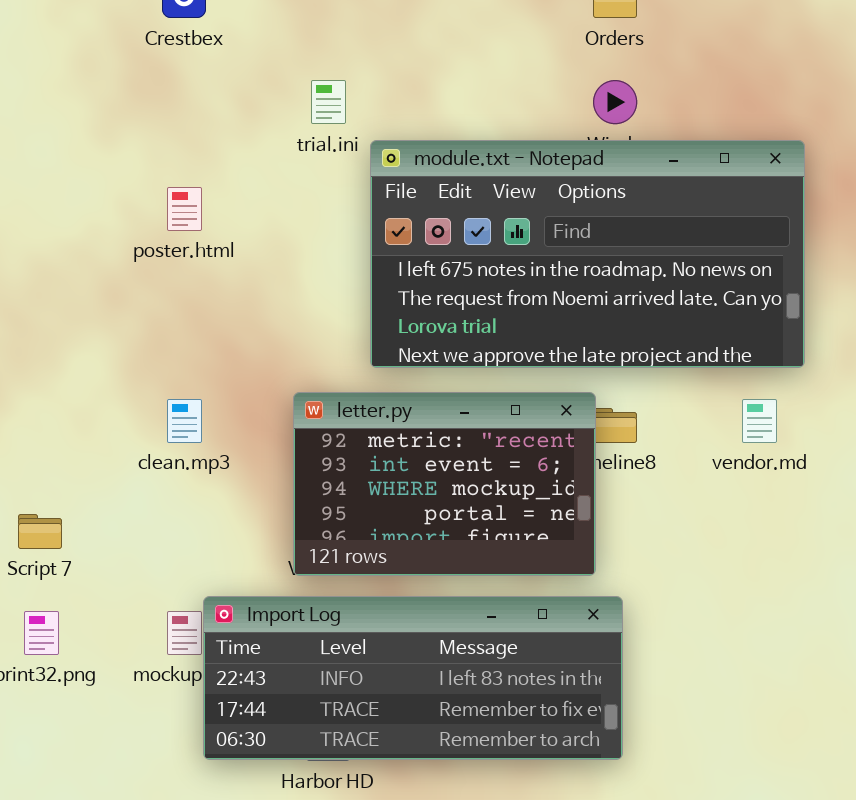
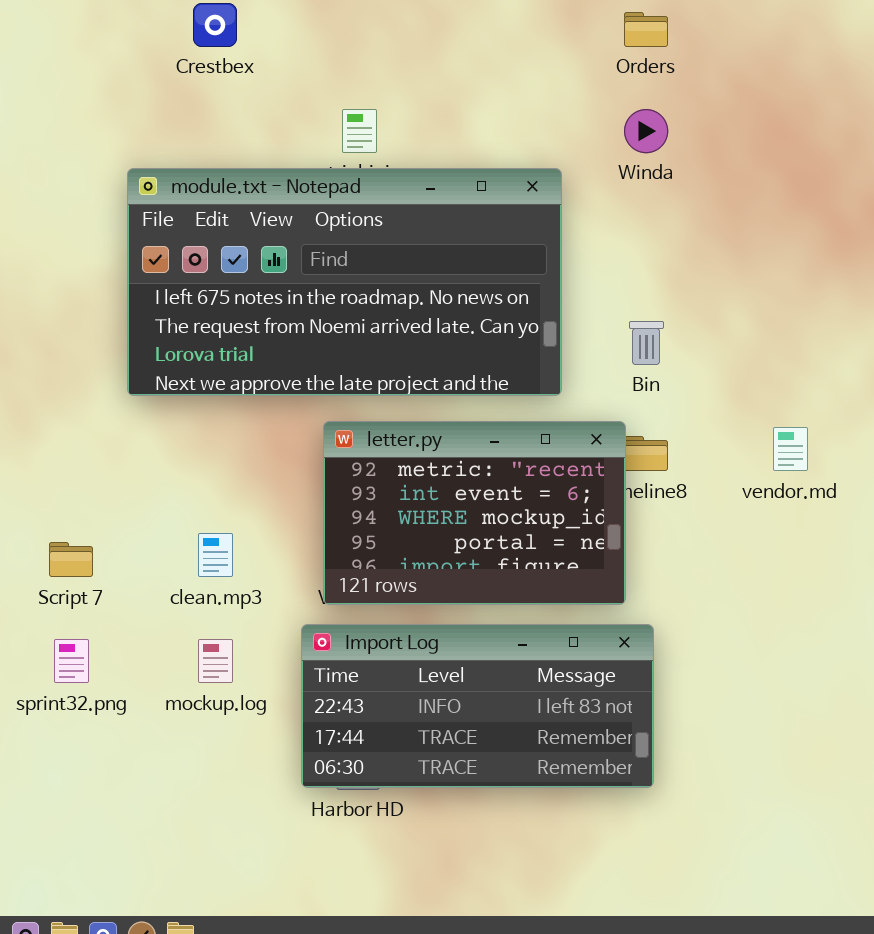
module.txt - Notepad: [370,140,805,368] -> [127,168,562,396], moved
clean.mp3: [167,399,202,443] -> [198,533,233,577], moved
Import Log: [203,596,623,760] -> [301,624,654,788], resized

